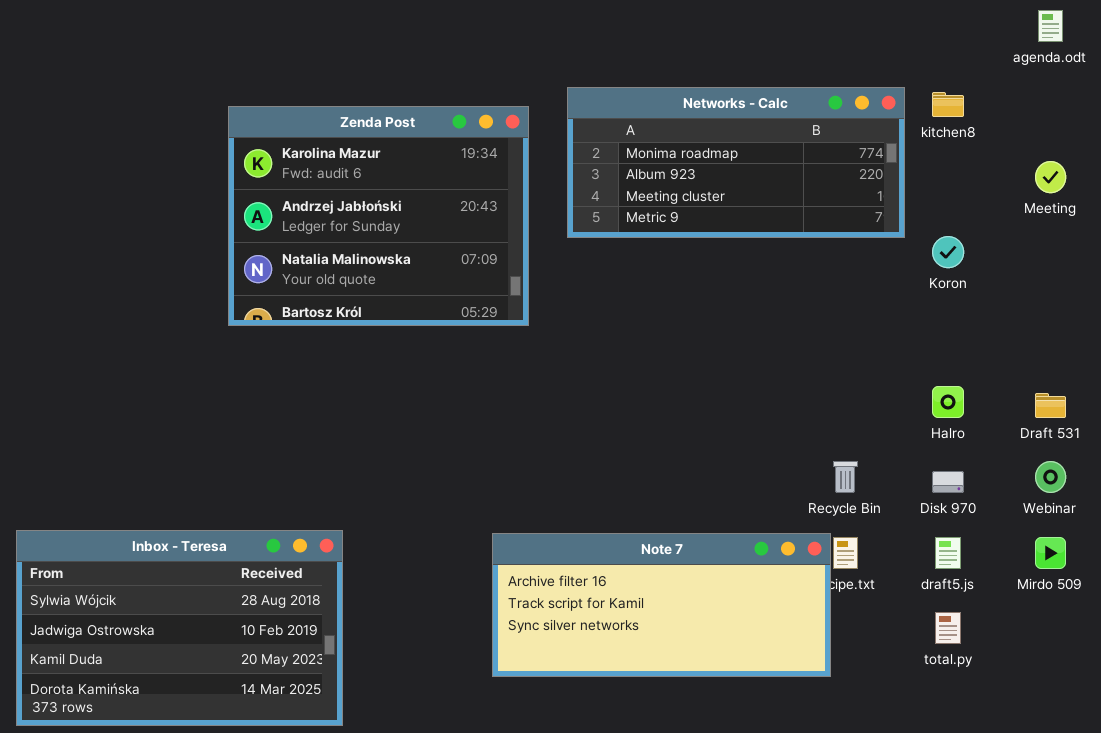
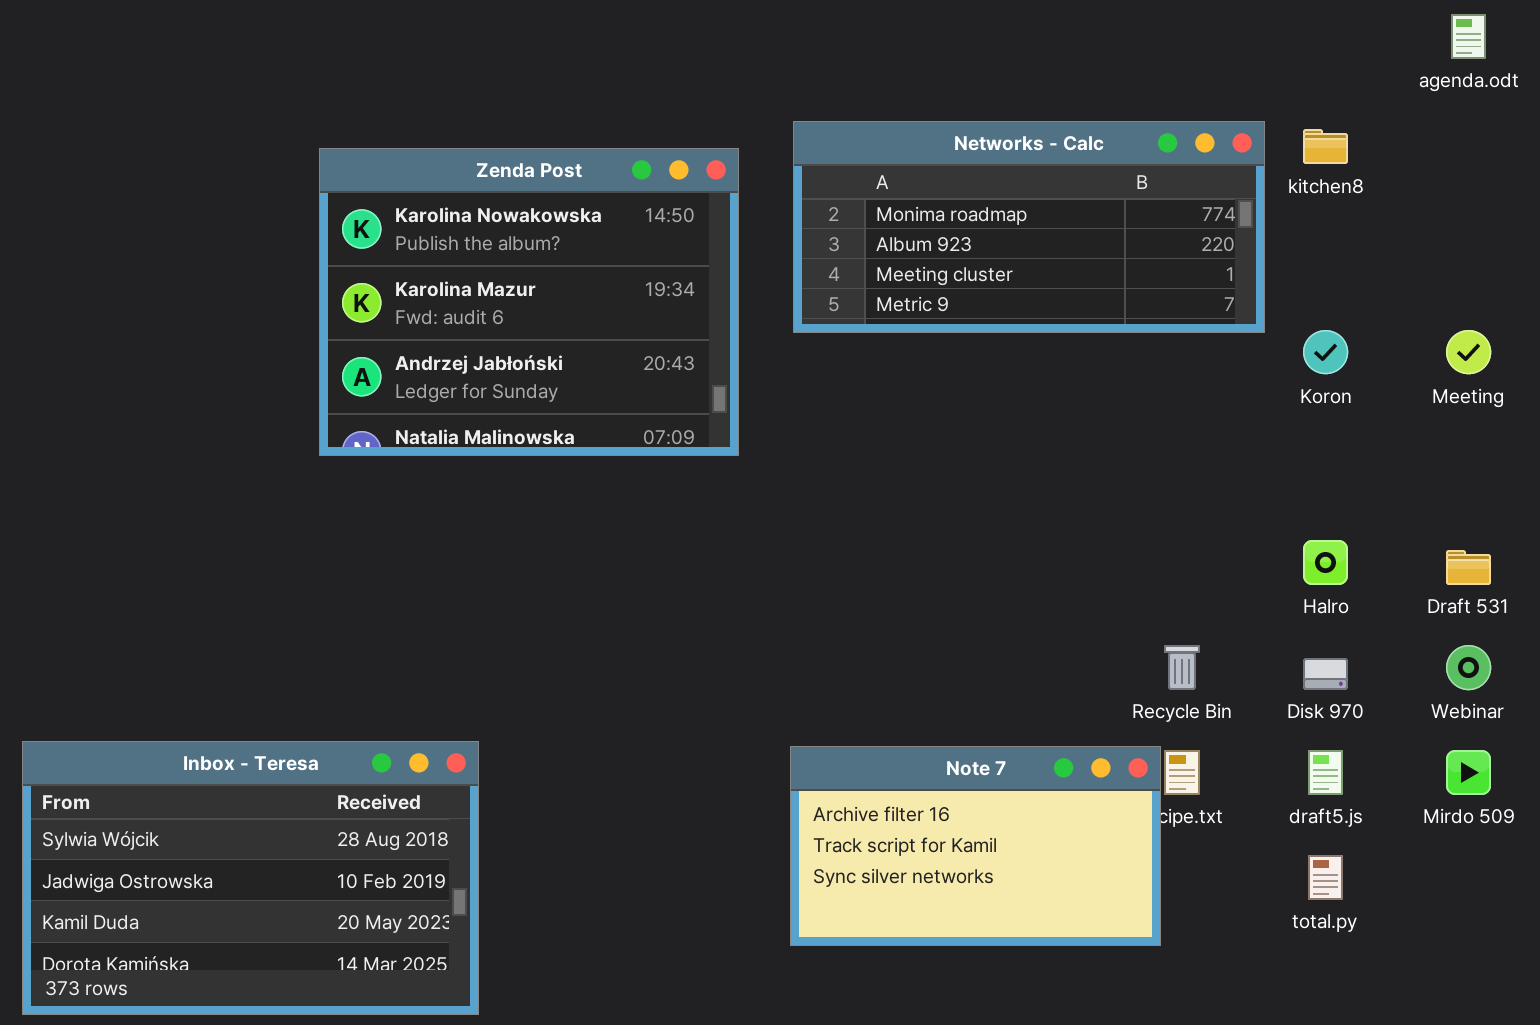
Zenda Post: [228,106,529,326] -> [319,148,739,456], scrolled up 1 row
Meeting: [1035,161,1066,193] -> [1446,330,1491,374], moved
Note 7: [492,533,831,677] -> [790,746,1161,946], resized

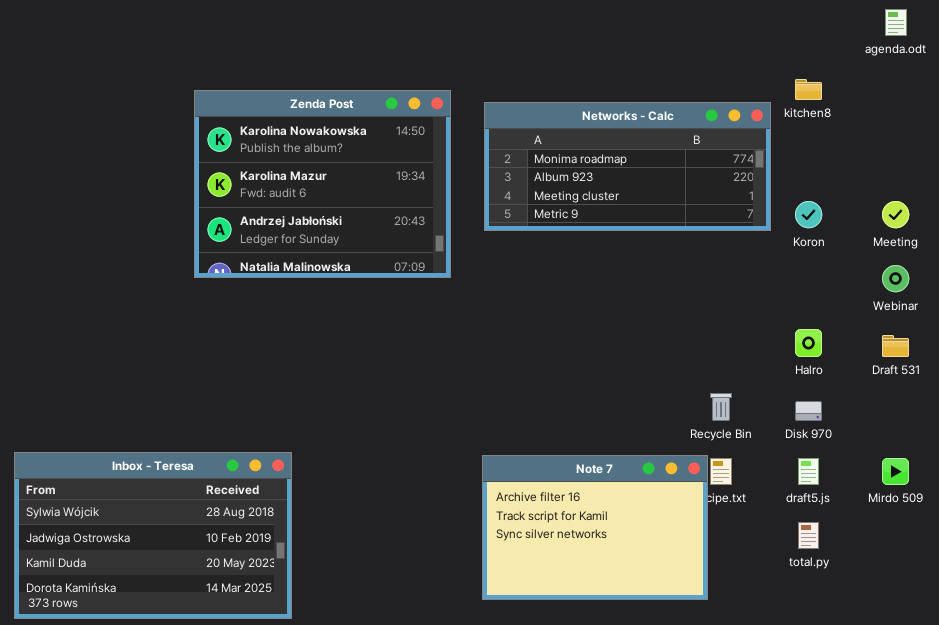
Networks - Calc: [793,121,1265,333] -> [484,102,771,231], moved
Webinar: [1446,645,1491,690] -> [882,265,909,292], moved
Note 7: [790,746,1161,946] -> [482,455,708,600], resized

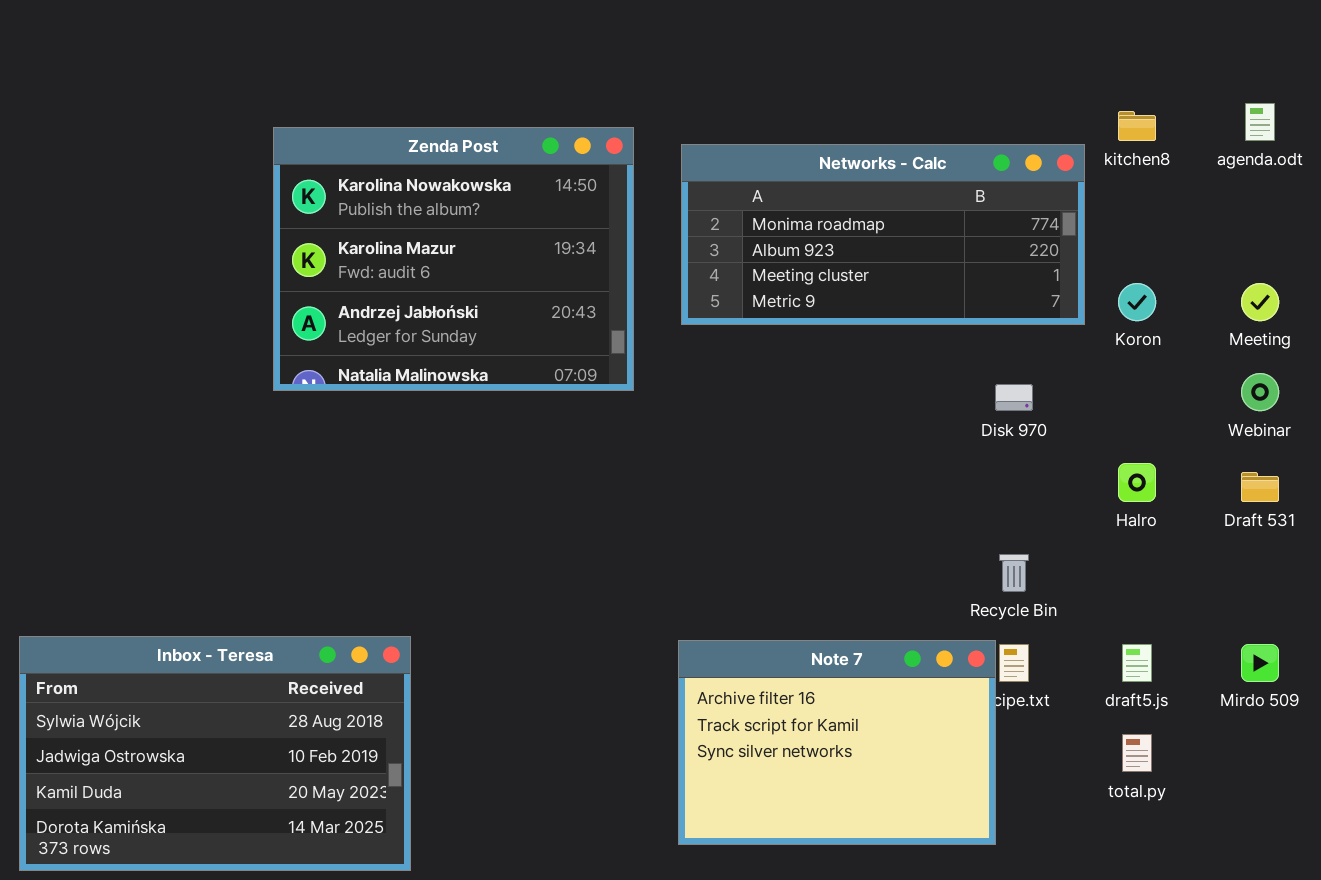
agenda.odt: [885,9,907,36] -> [1245,103,1275,141], moved
Disk 970: [795,401,822,421] -> [995,384,1033,411], moved

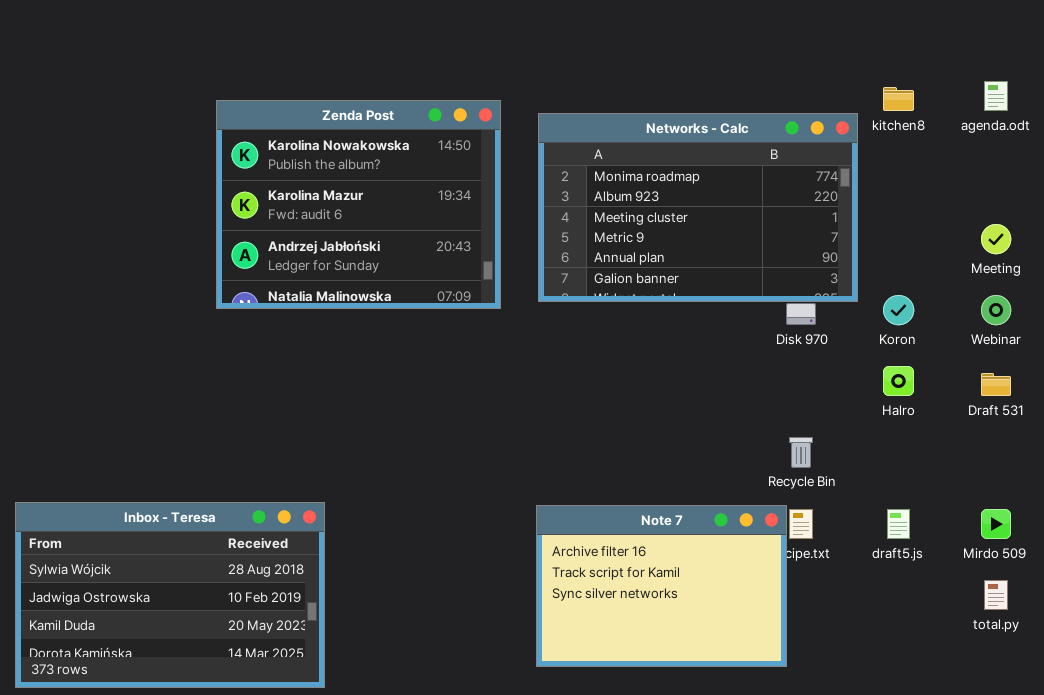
Networks - Calc: [681,144,1085,325] -> [538,113,858,302], resized
Koron: [1118,283,1156,321] -> [883,295,914,325], moved
total.py: [1122,734,1152,772] -> [984,580,1008,610], moved

